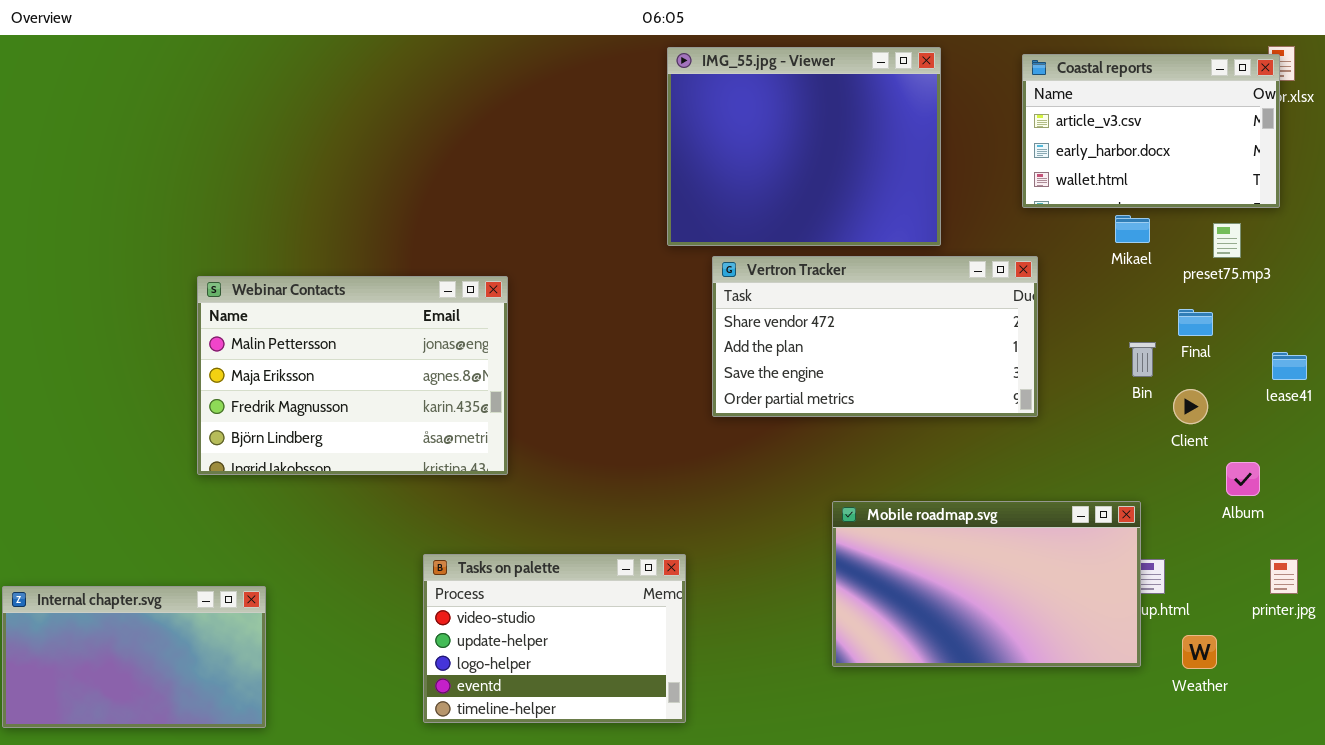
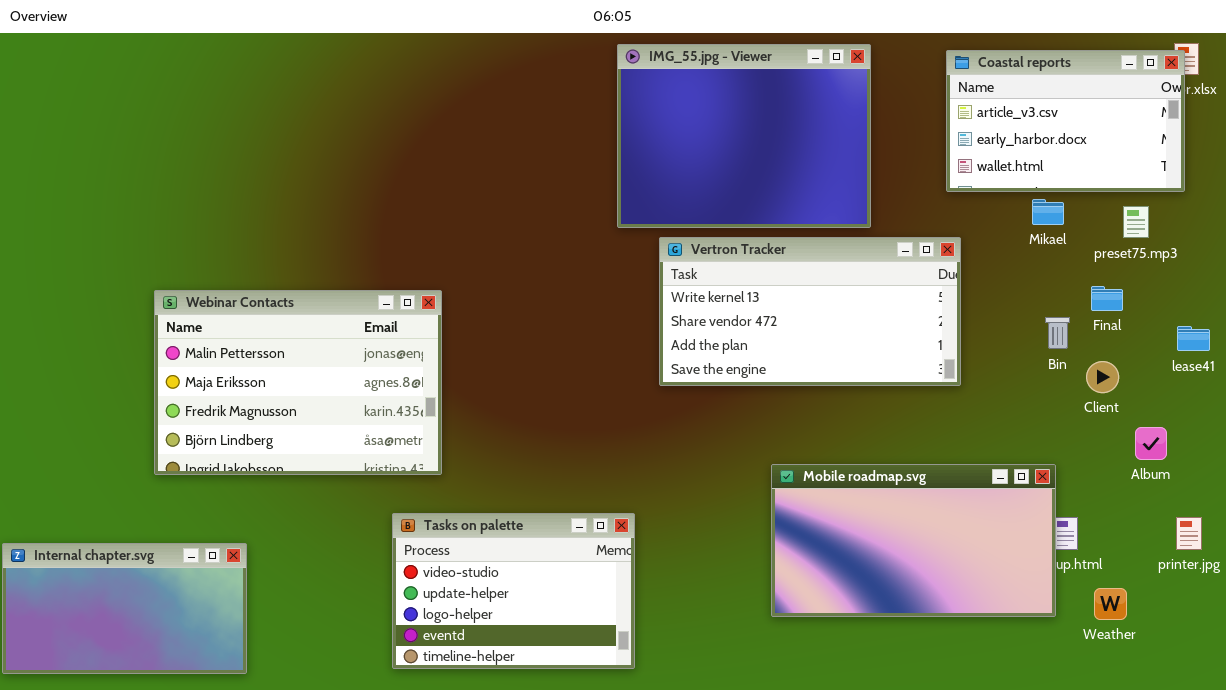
Vertron Tracker: [712,256,1038,417] -> [659,237,961,386], scrolled up 1 row
Webinar Contacts: [197,276,508,475] -> [154,290,442,475], moved

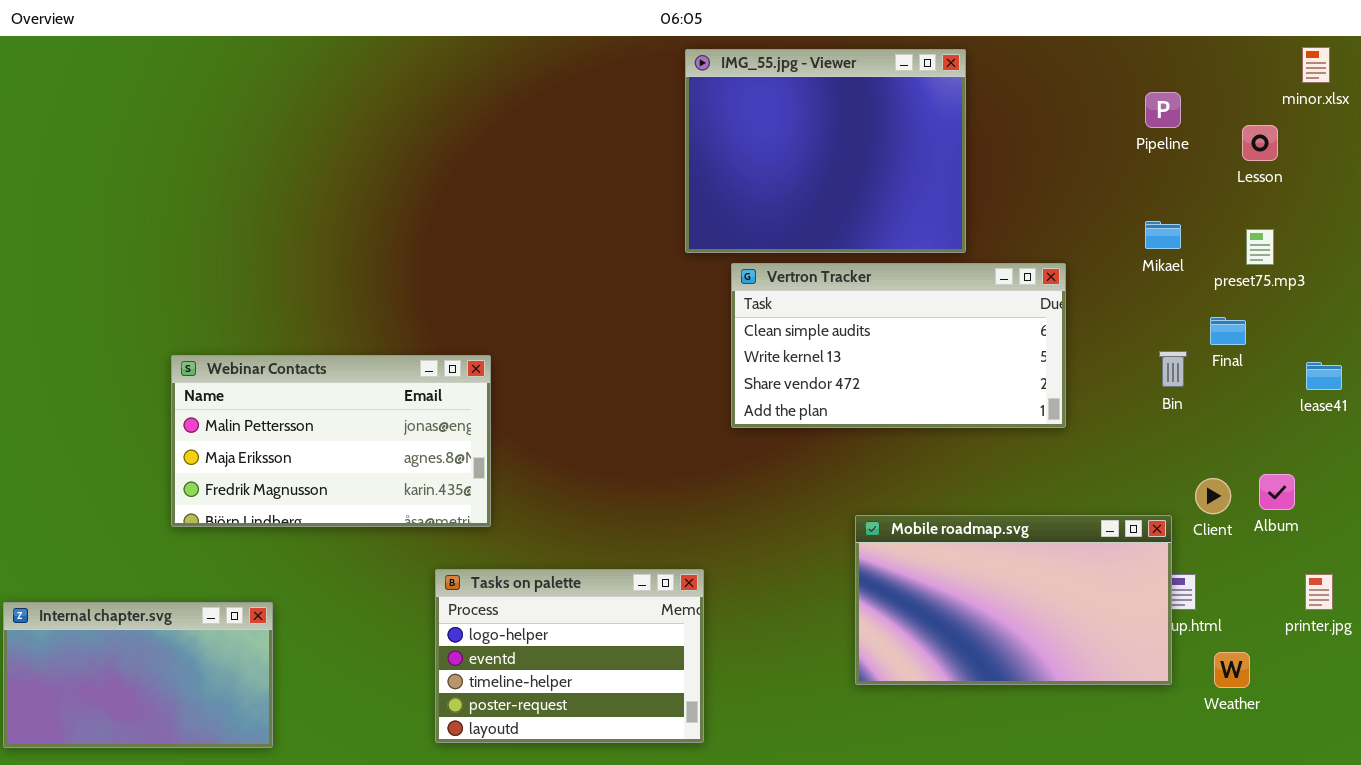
Coastal reports: [946,50,1185,192] -> none, closed
Vertron Tracker: [659,237,961,386] -> [731,263,1066,428], scrolled up 1 row
Webinar Contacts: [154,290,442,475] -> [171,355,491,527], resized
Client: [1086,361,1119,393] -> [1195,478,1231,514], moved
Tasks on palette: [392,513,635,669] -> [435,569,704,743], scrolled down 2 rows

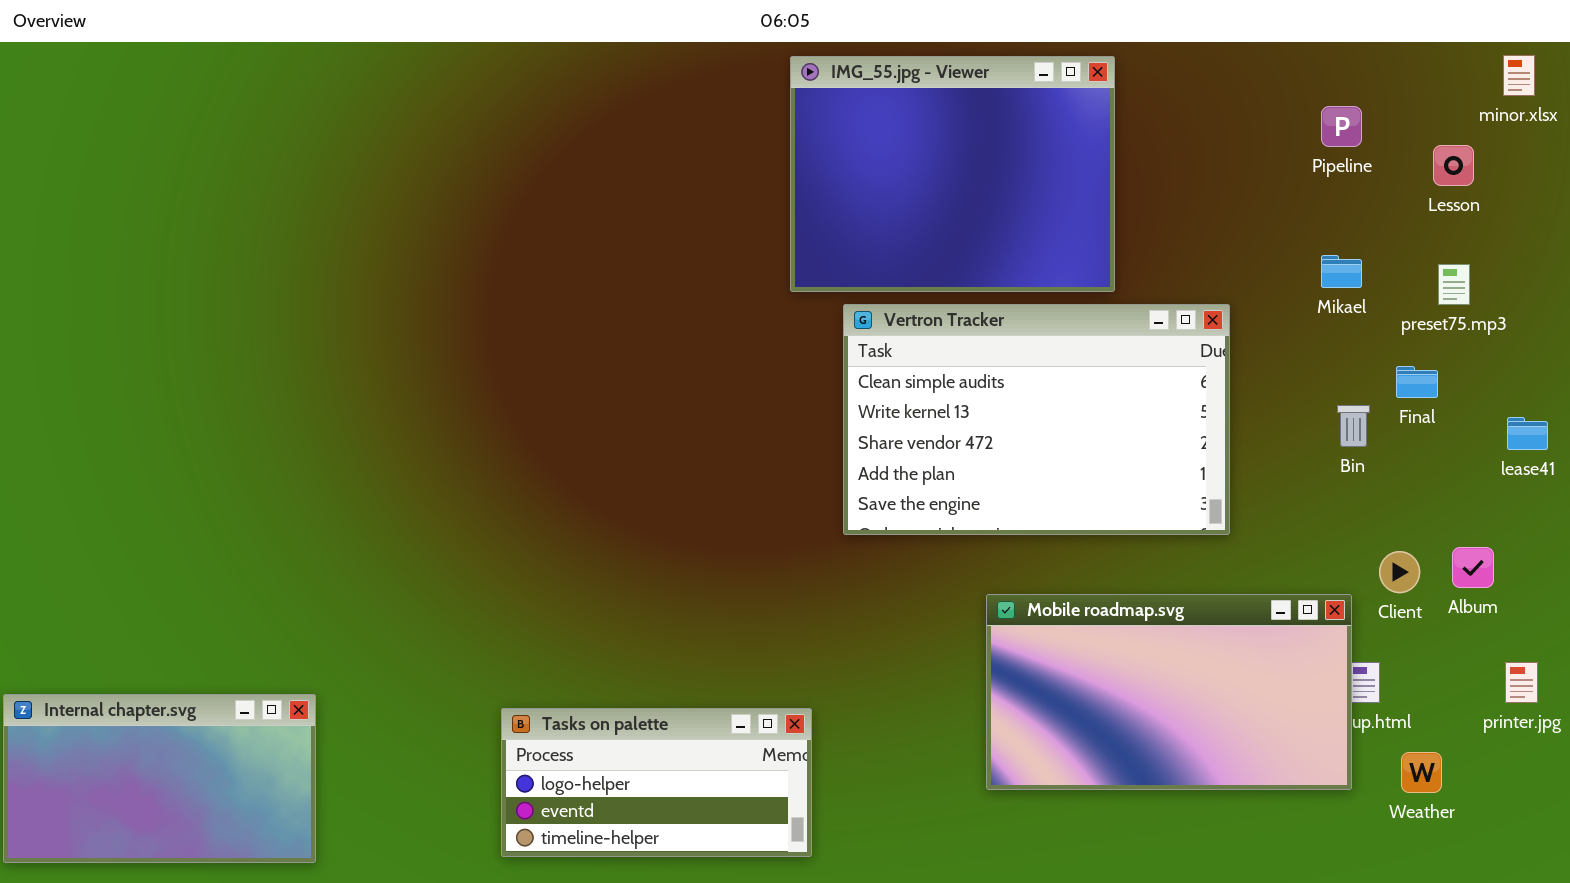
Vertron Tracker: [731,263,1066,428] -> [843,304,1230,535], resized
Webinar Contacts: [171,355,491,527] -> none, closed
Tasks on palette: [435,569,704,743] -> [501,708,812,857], resized

